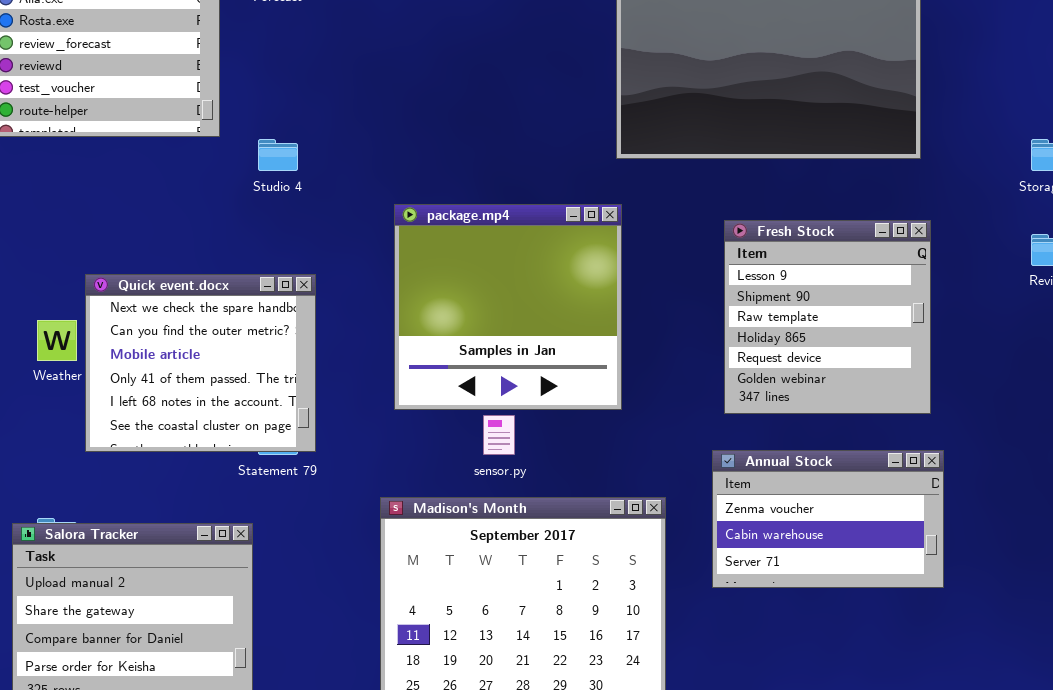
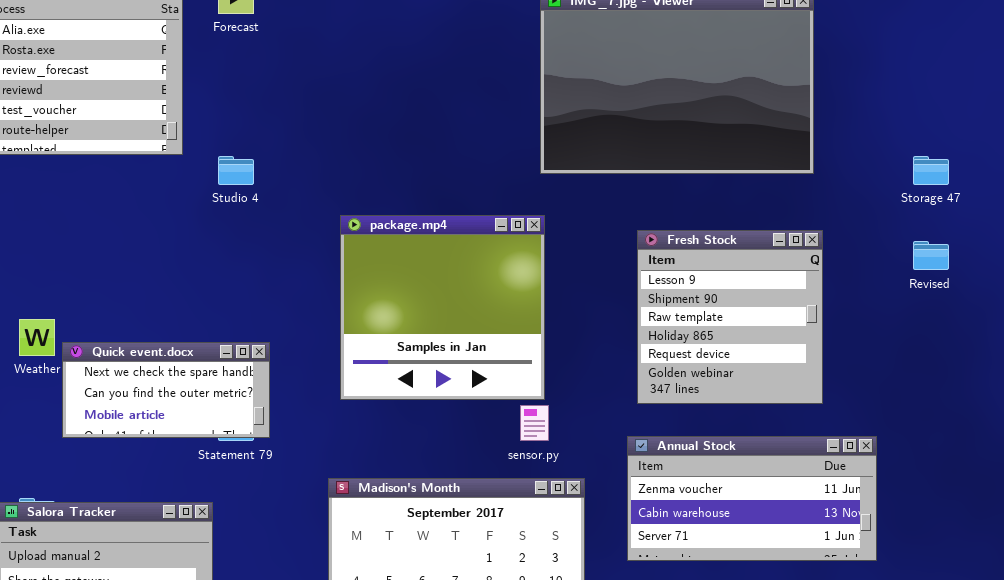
Quick event.docx: [85,274,316,452] -> [62,342,270,438], resized
sensor.py: [483,415,515,455] -> [520,405,549,441], moved
Annual Stock: [712,450,944,588] -> [627,436,877,561], resized

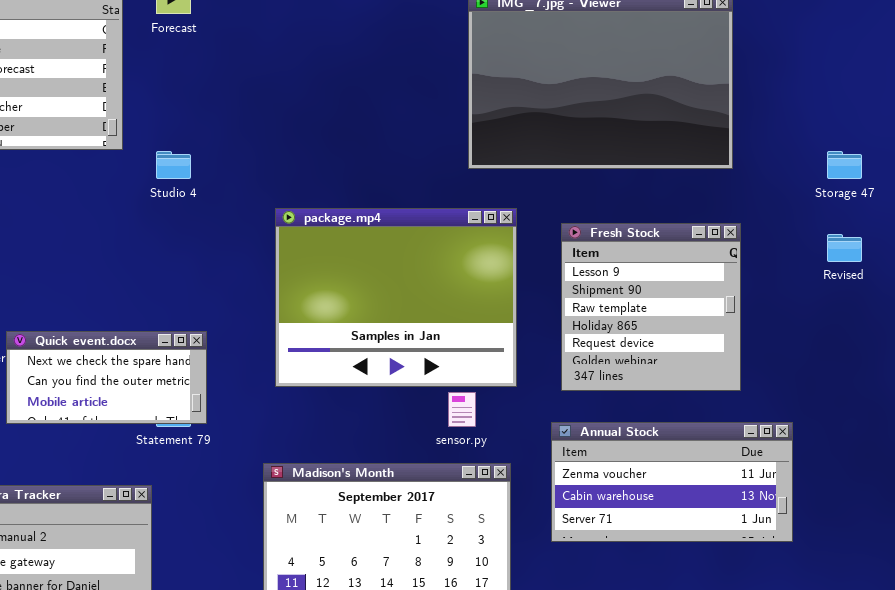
package.mp4: [340,215,545,400] -> [275,208,517,387], resized

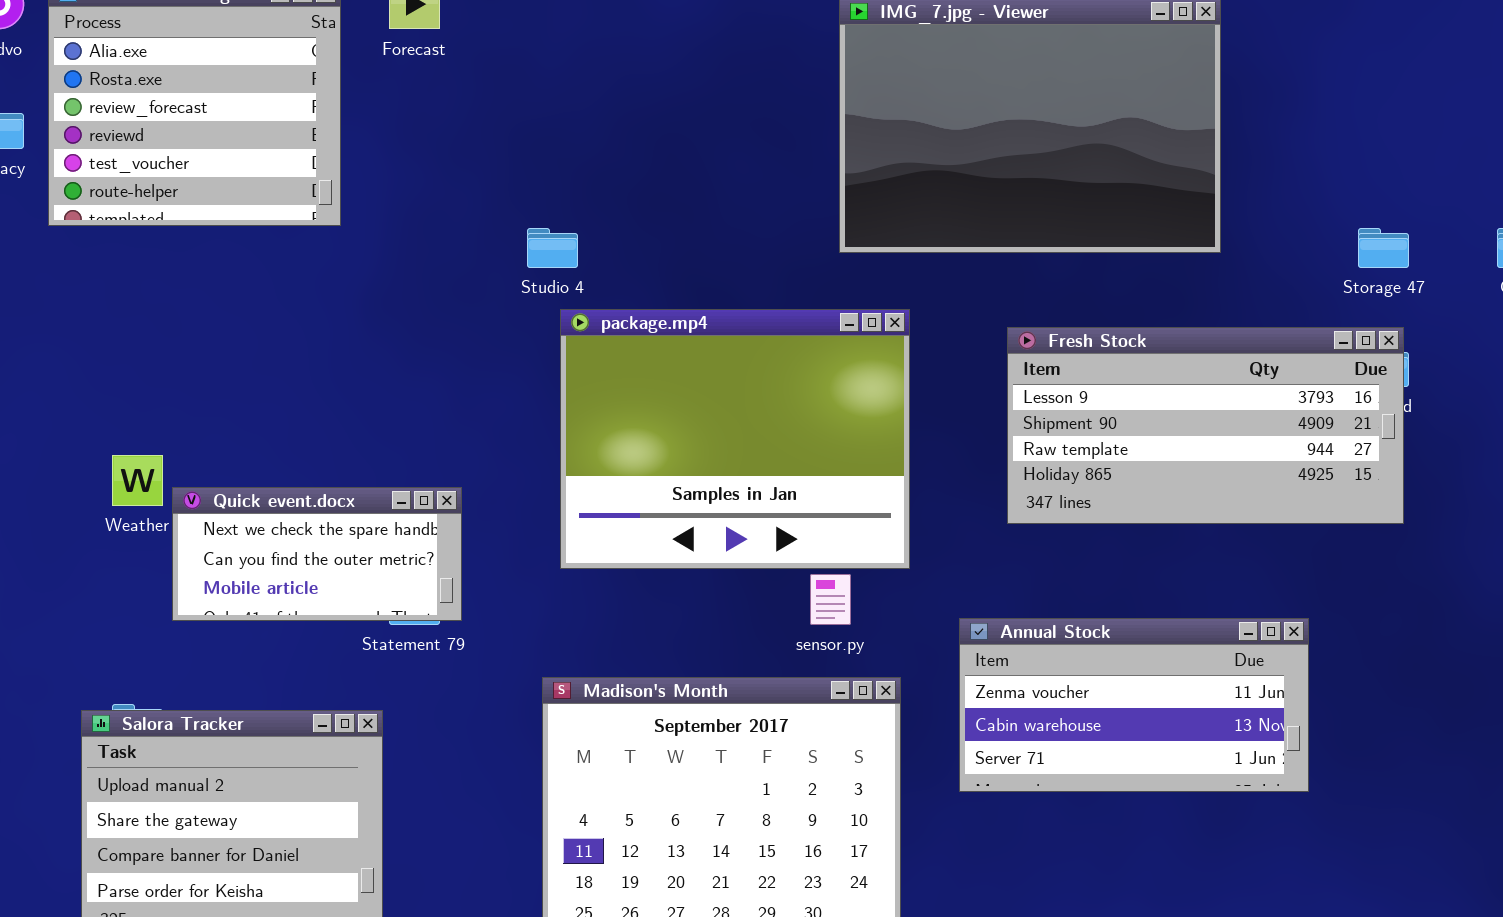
Studio 4: [156,151,191,179] -> [527,228,578,268], moved
Fresh Stock: [561,223,741,391] -> [1007,327,1404,524], moved, resized

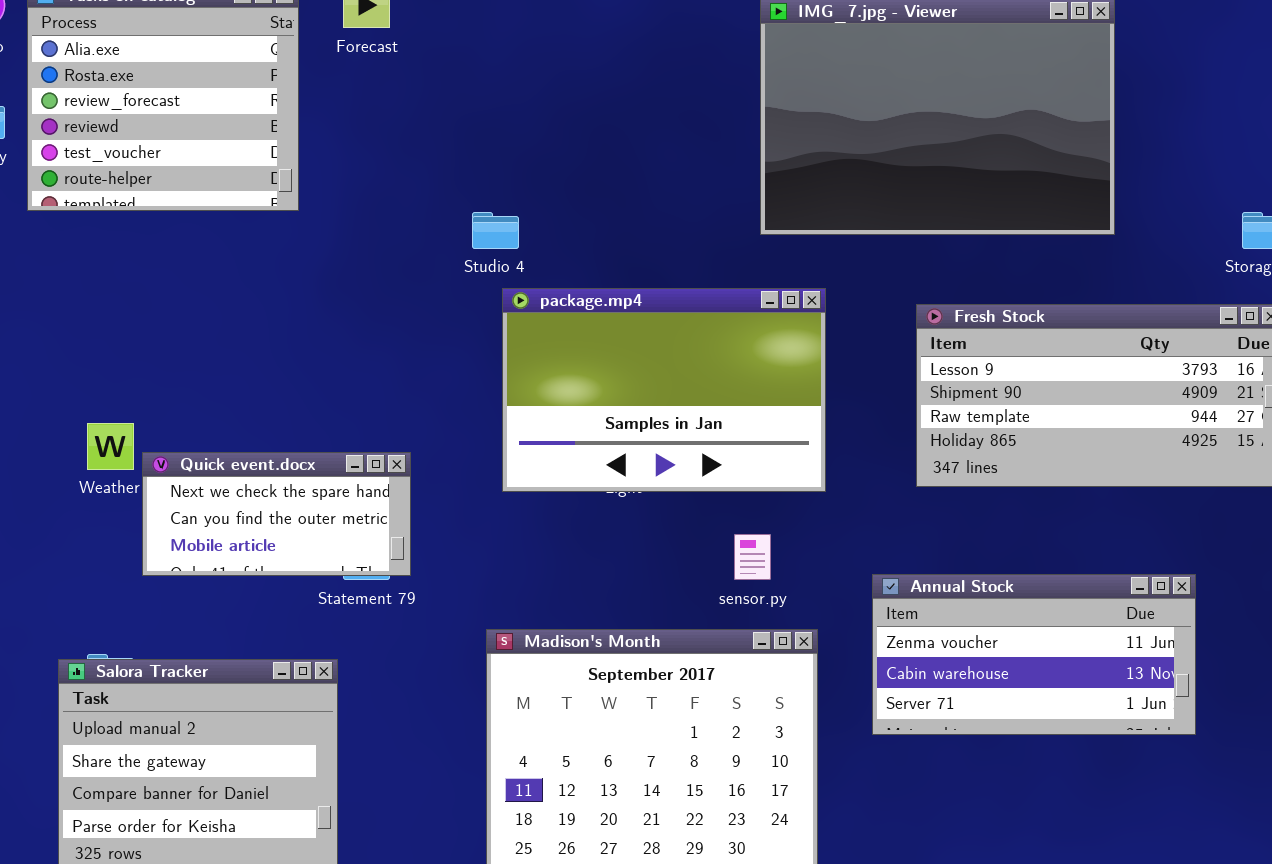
package.mp4: [560,309,910,569] -> [502,288,826,492], resized

